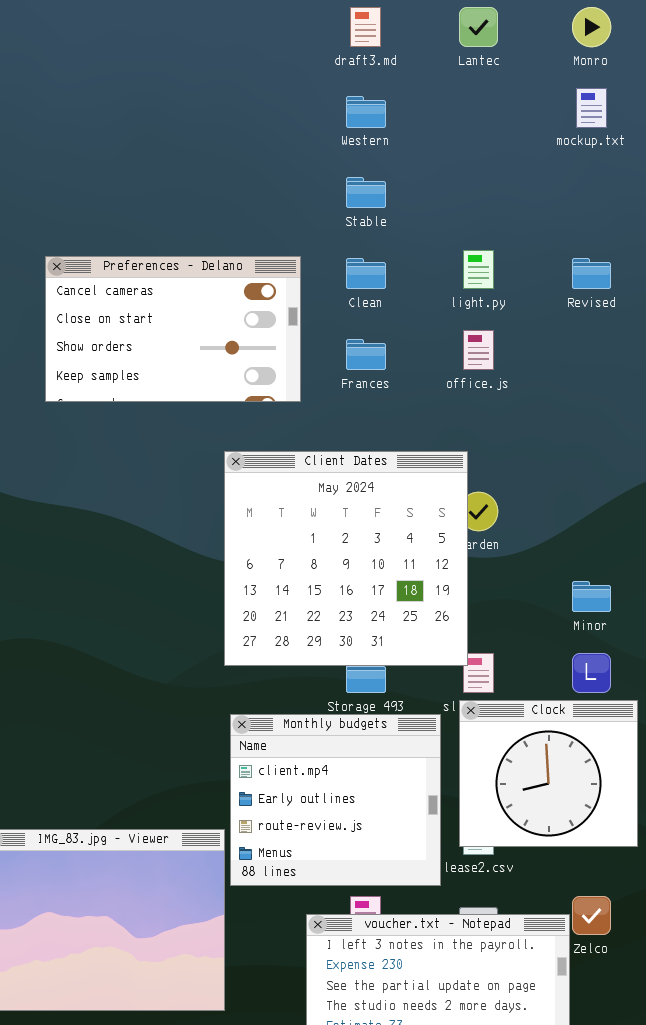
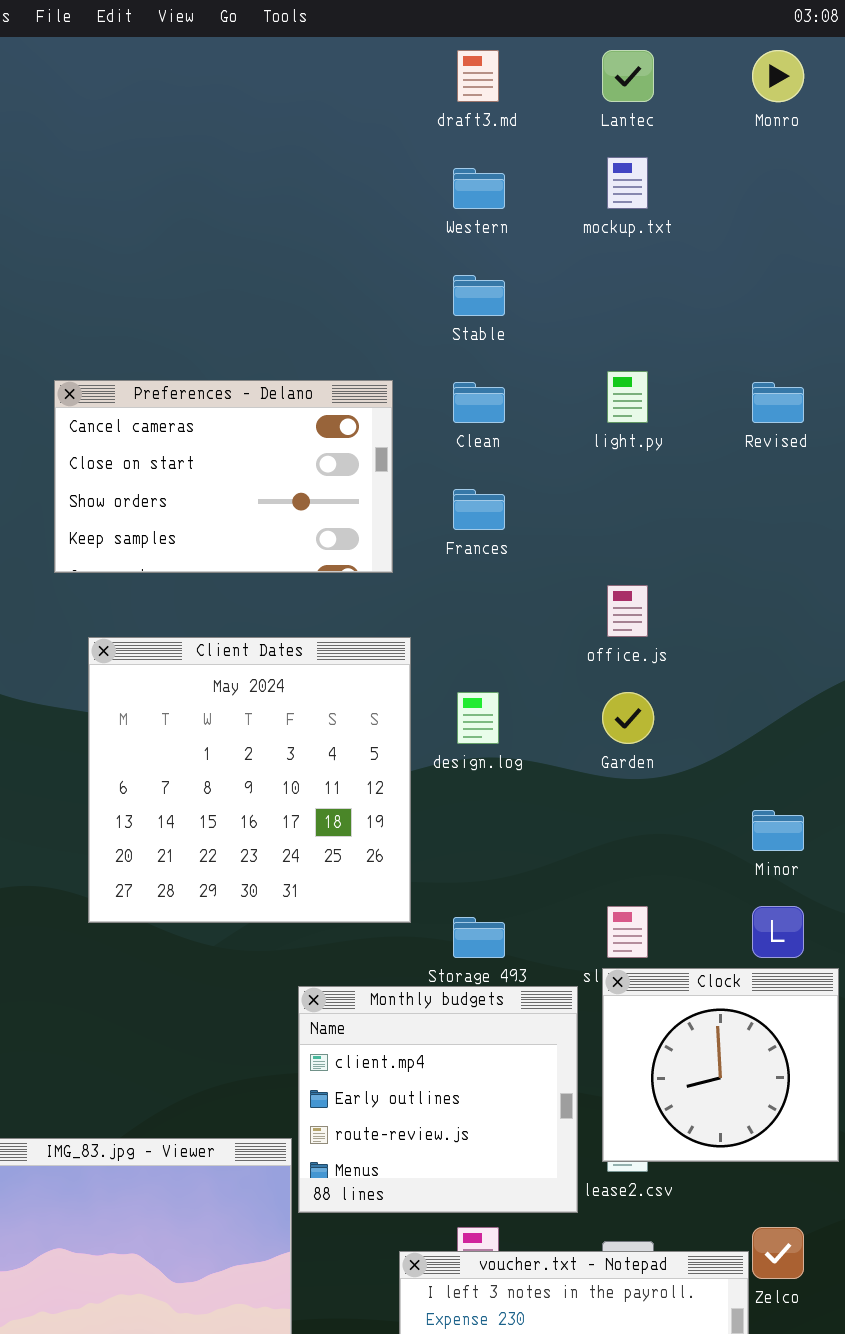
mockup.txt: [576,88,607,128] -> [607,157,648,209], moved
office.js: [463,330,494,370] -> [607,585,648,637], moved
Client Dates: [224,451,468,666] -> [88,637,411,923], moved

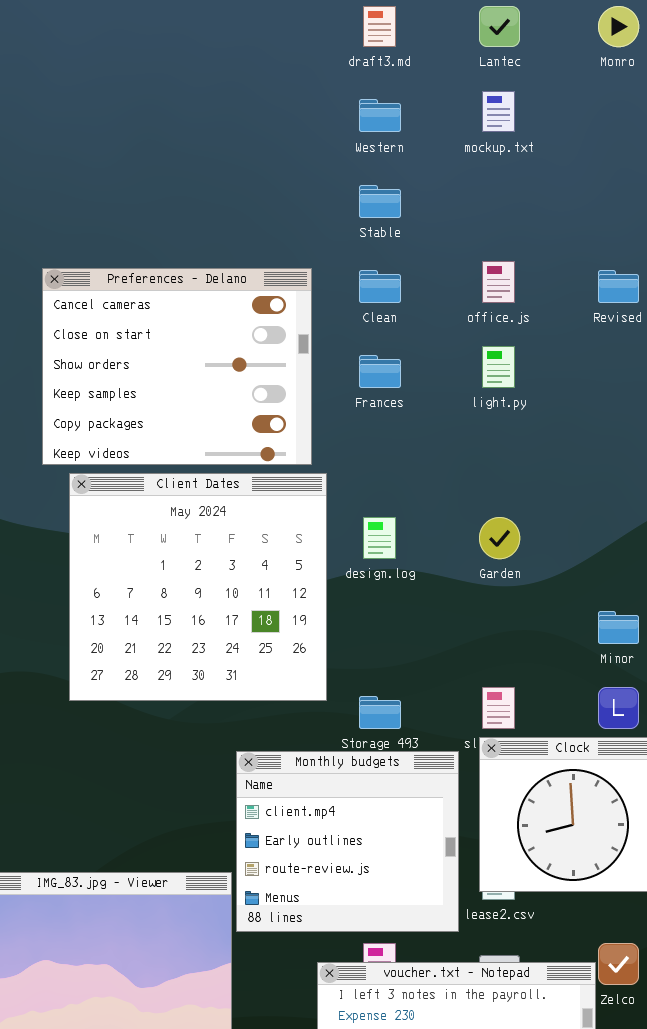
light.py: [607,371,648,423] -> [482,346,515,388], moved
Preferences - Delano: [54,380,393,573] -> [42,268,312,465], resized
office.js: [607,585,648,637] -> [482,261,515,303], moved

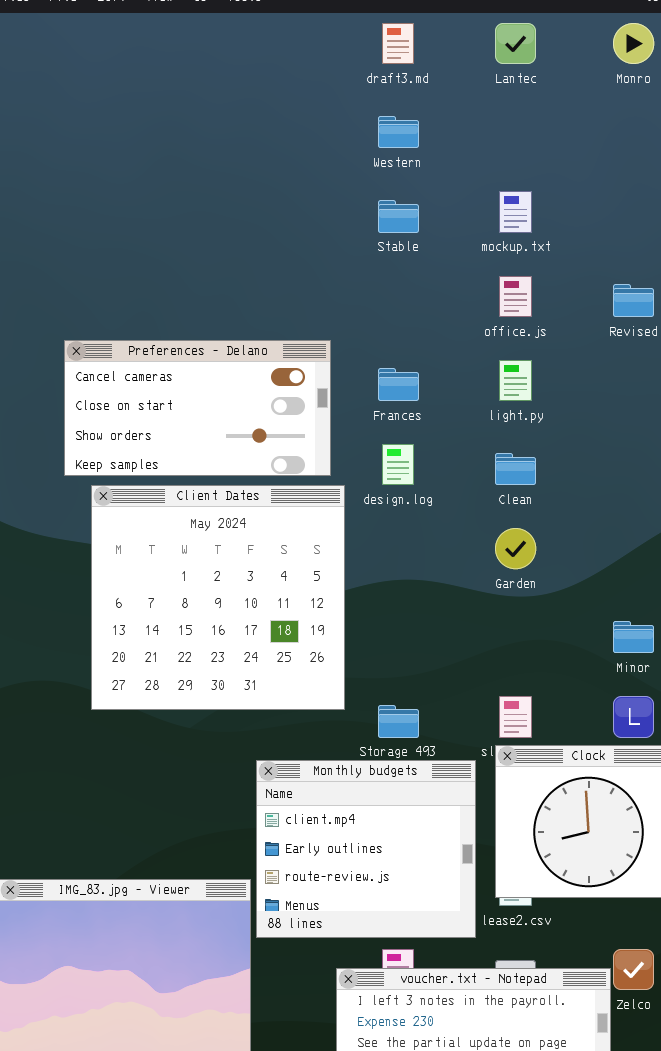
mockup.txt: [482,91,515,132] -> [499,191,532,233], moved
Preferences - Delano: [42,268,312,465] -> [64,340,331,476], resized
Clean: [359,270,401,303] -> [495,453,536,485], moved
design.log: [363,517,396,559] -> [382,444,414,485], moved

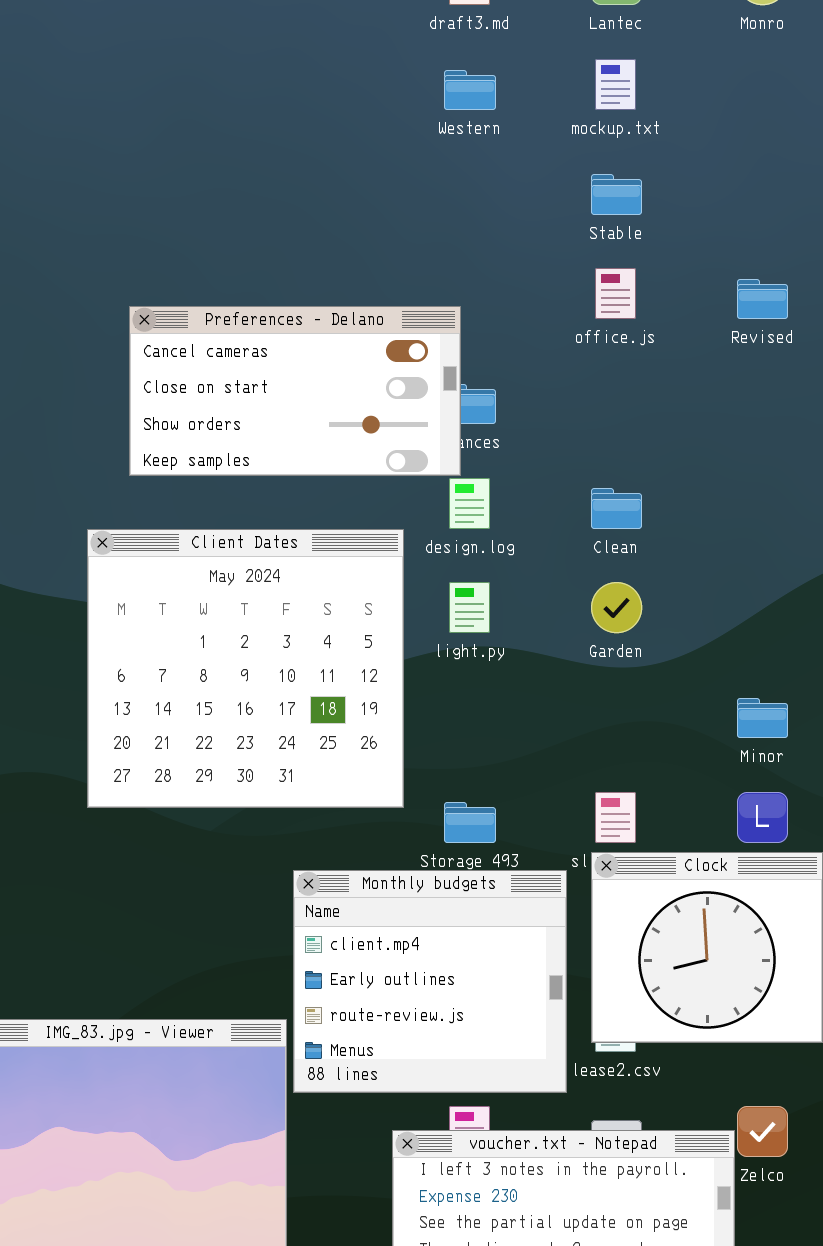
mockup.txt: [499,191,532,233] -> [595,59,636,110], moved
Stable: [378,200,419,233] -> [591,174,642,215], moved
Preferences - Delano: [64,340,331,476] -> [129,306,461,476], moved
light.py: [499,360,532,401] -> [449,582,490,633], moved

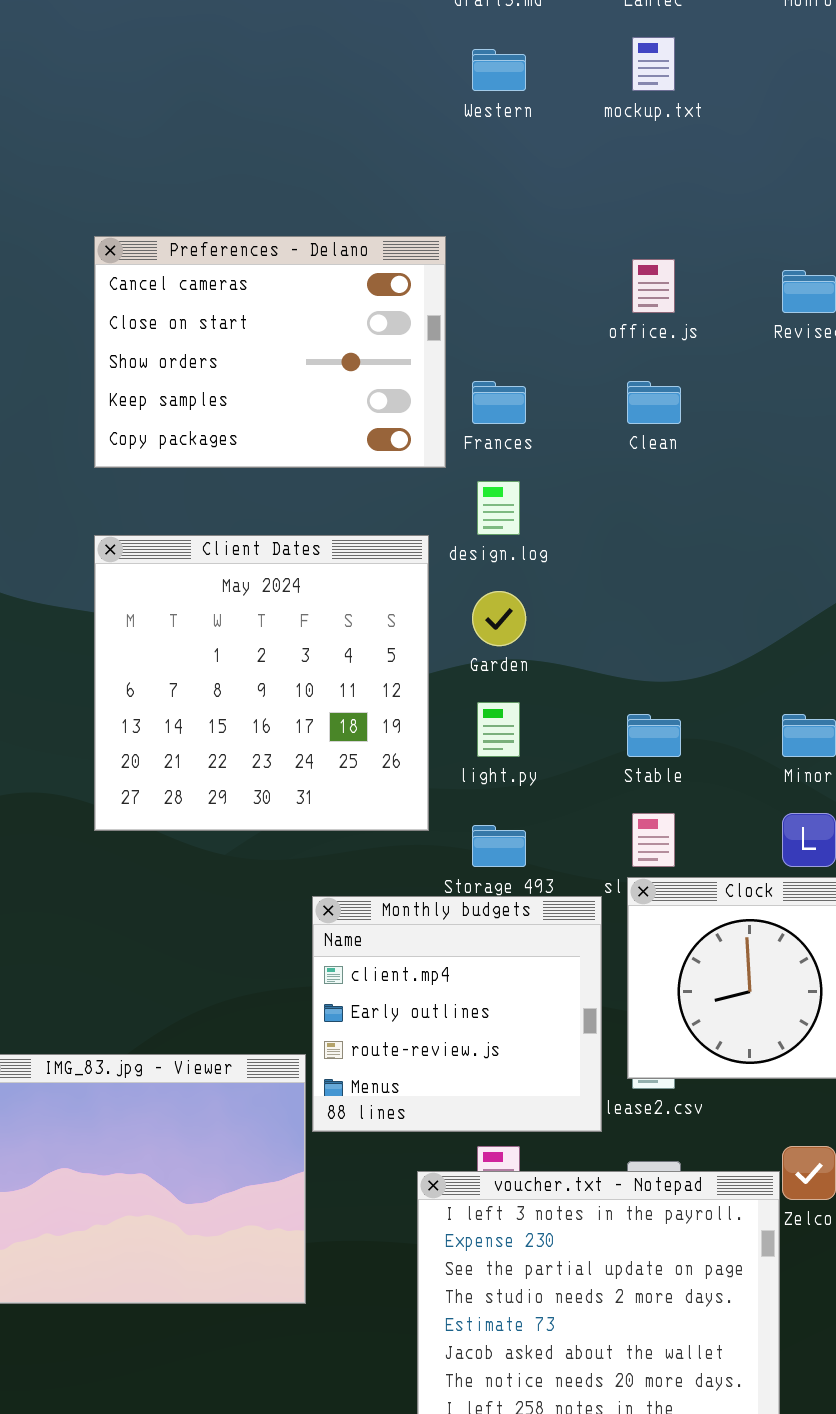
Stable: [591,174,642,215] -> [627,714,681,757], moved
Preferences - Delano: [129,306,461,476] -> [94,236,446,468], moved, resized
Clean: [591,488,642,529] -> [627,381,681,424], moved
light.py: [449,582,490,633] -> [477,702,520,757], moved
Garden: [591,582,642,633] -> [472,591,526,646], moved

